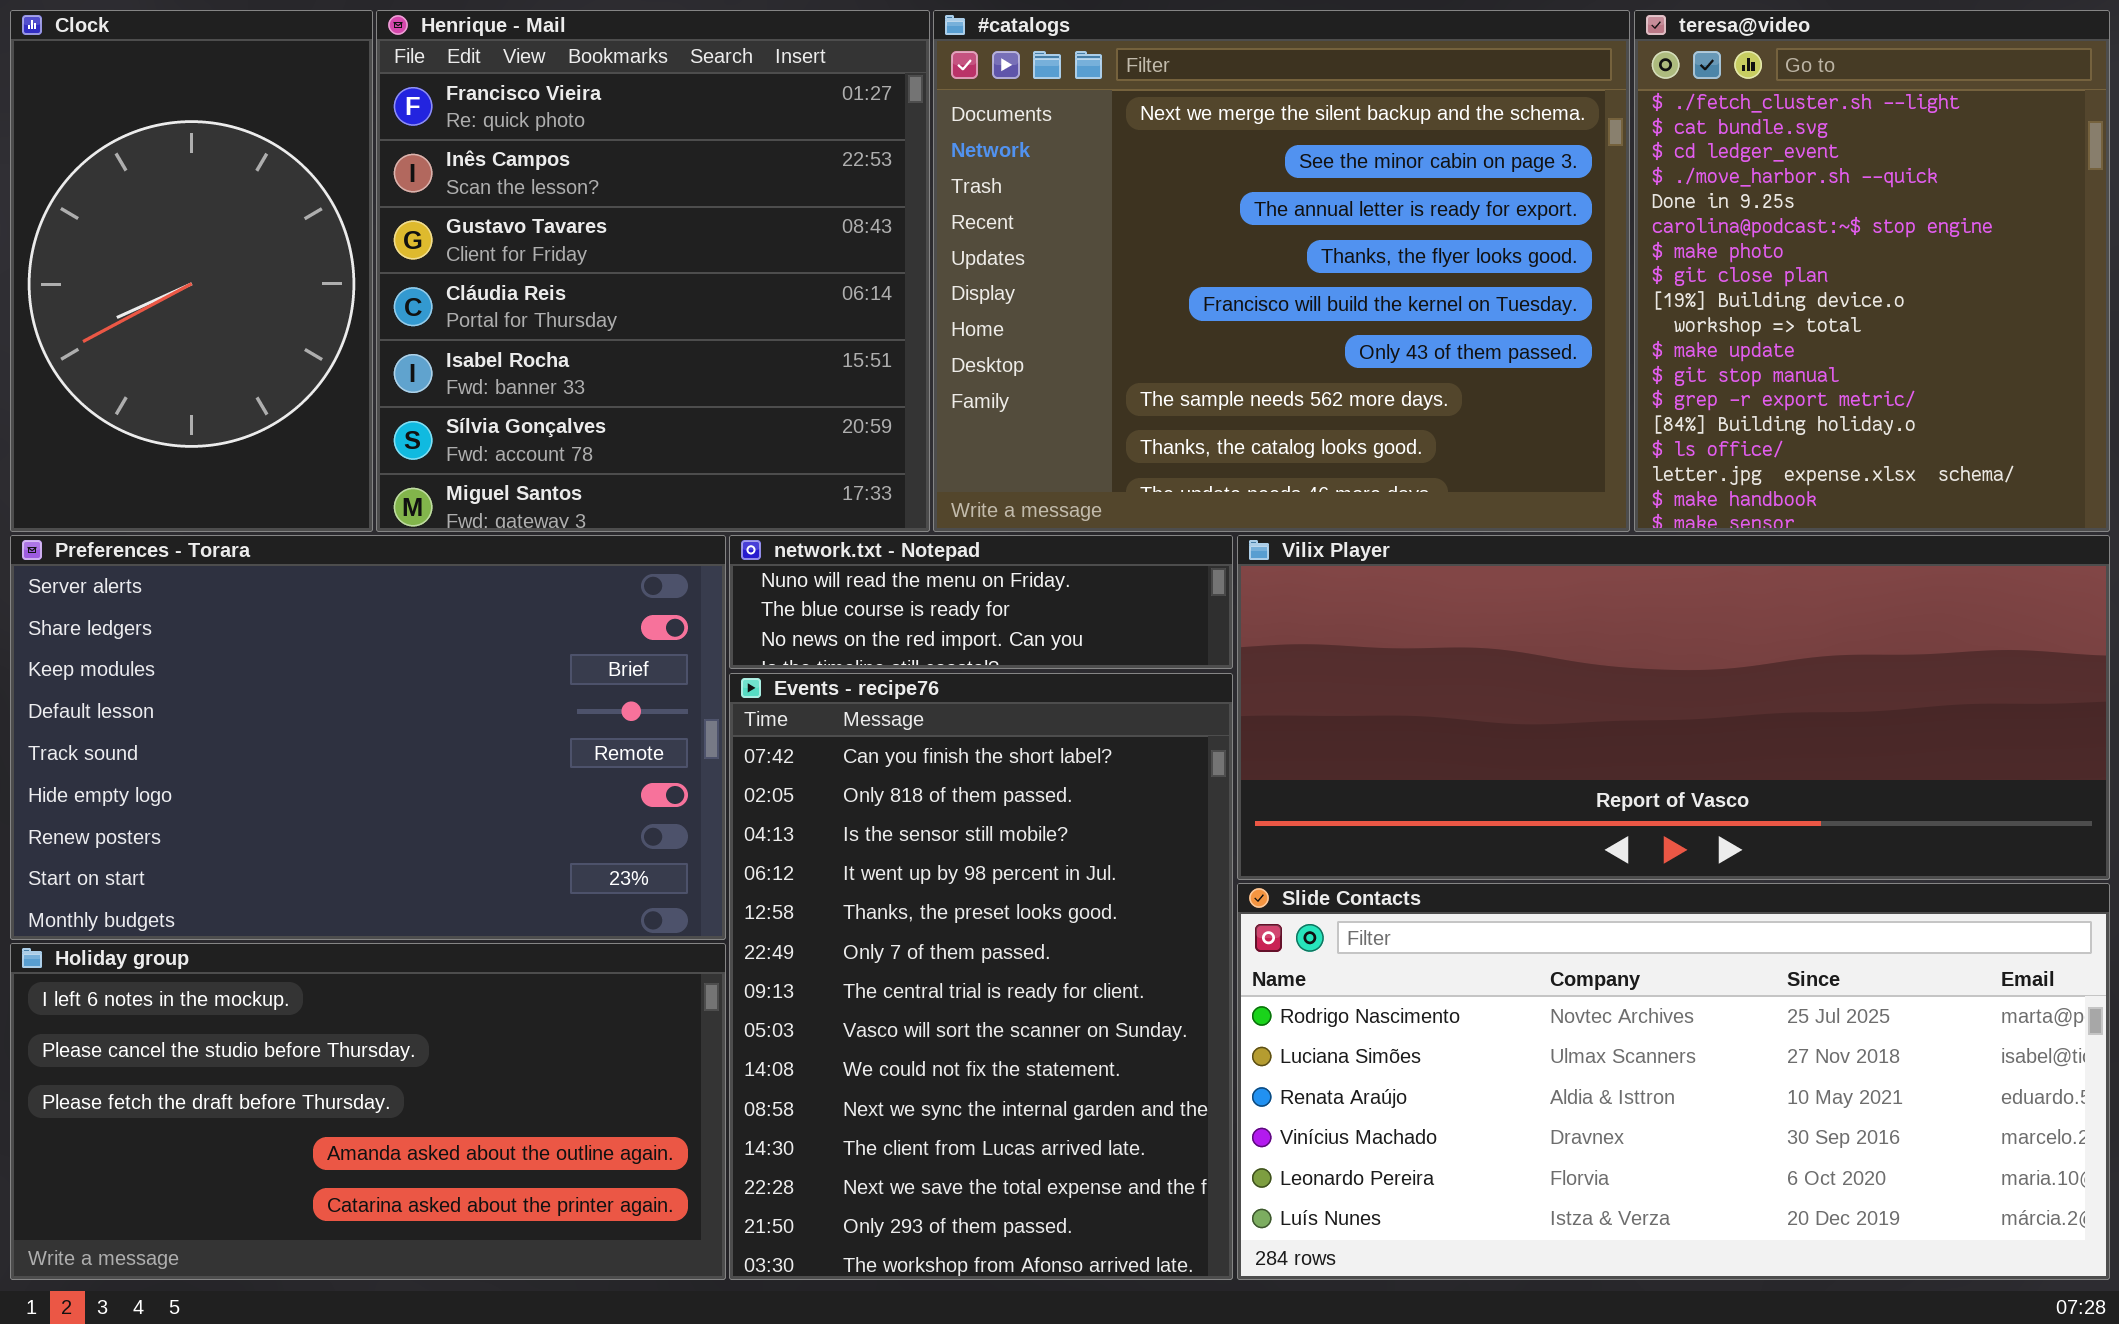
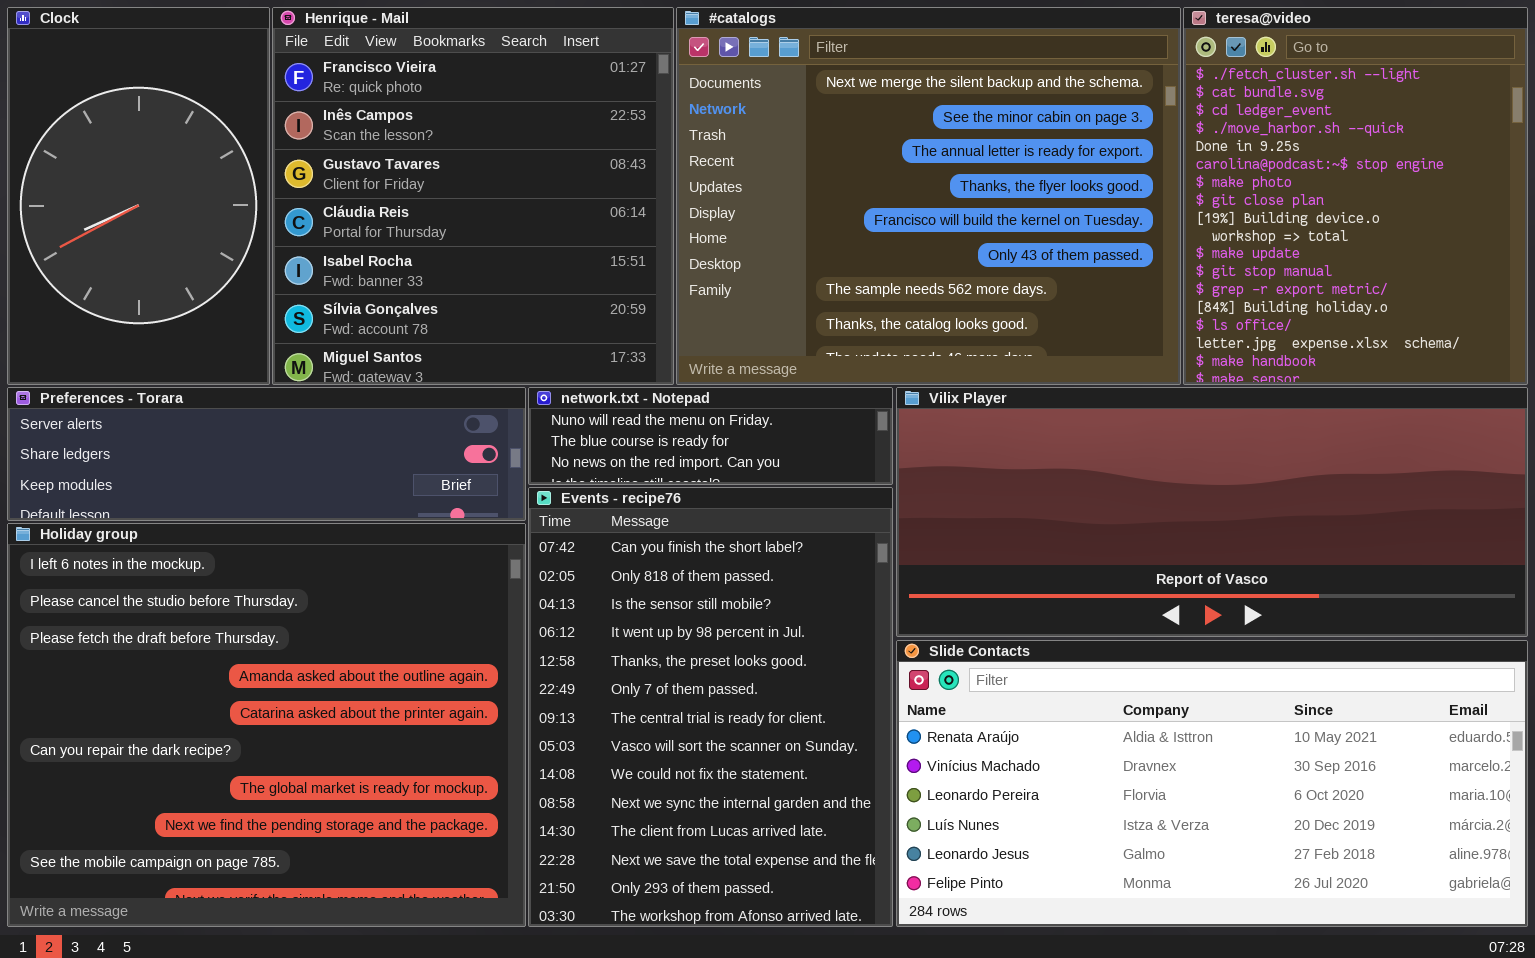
Preferences - Torara: [10,535,726,940] -> [7,387,526,521], resized
Slide Contacts: [1237,883,2110,1280] -> [896,640,1528,927], scrolled down 2 rows
Holiday group: [10,943,726,1280] -> [7,523,526,927], resized

